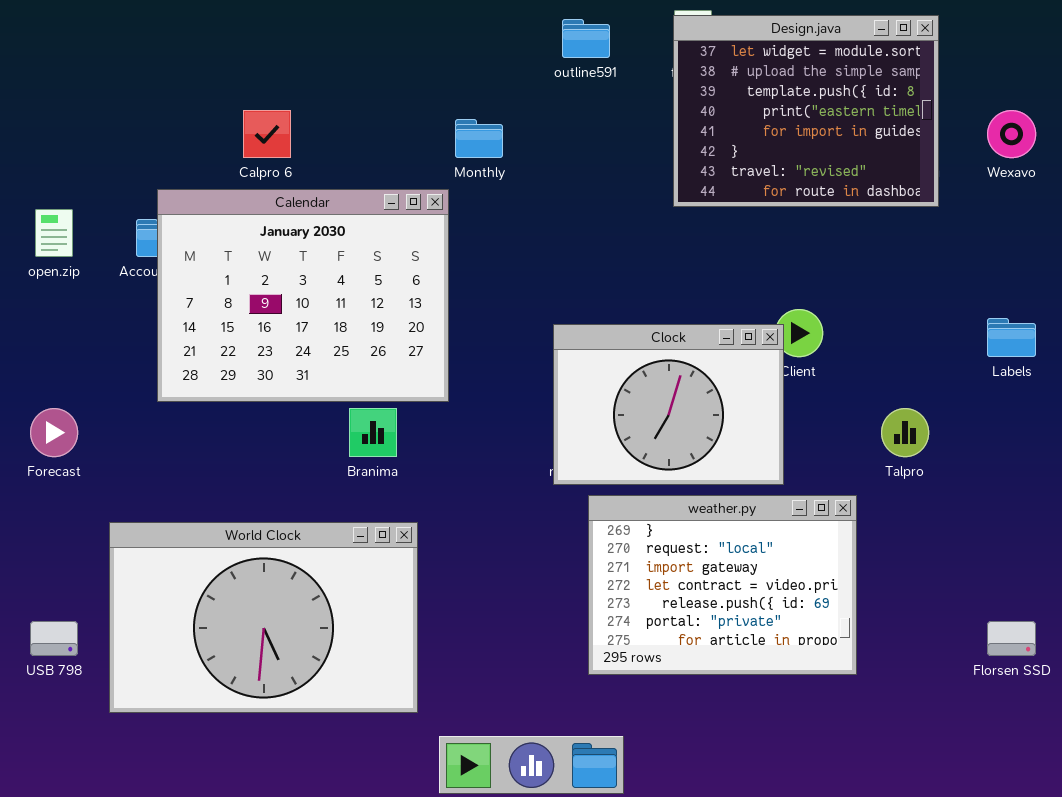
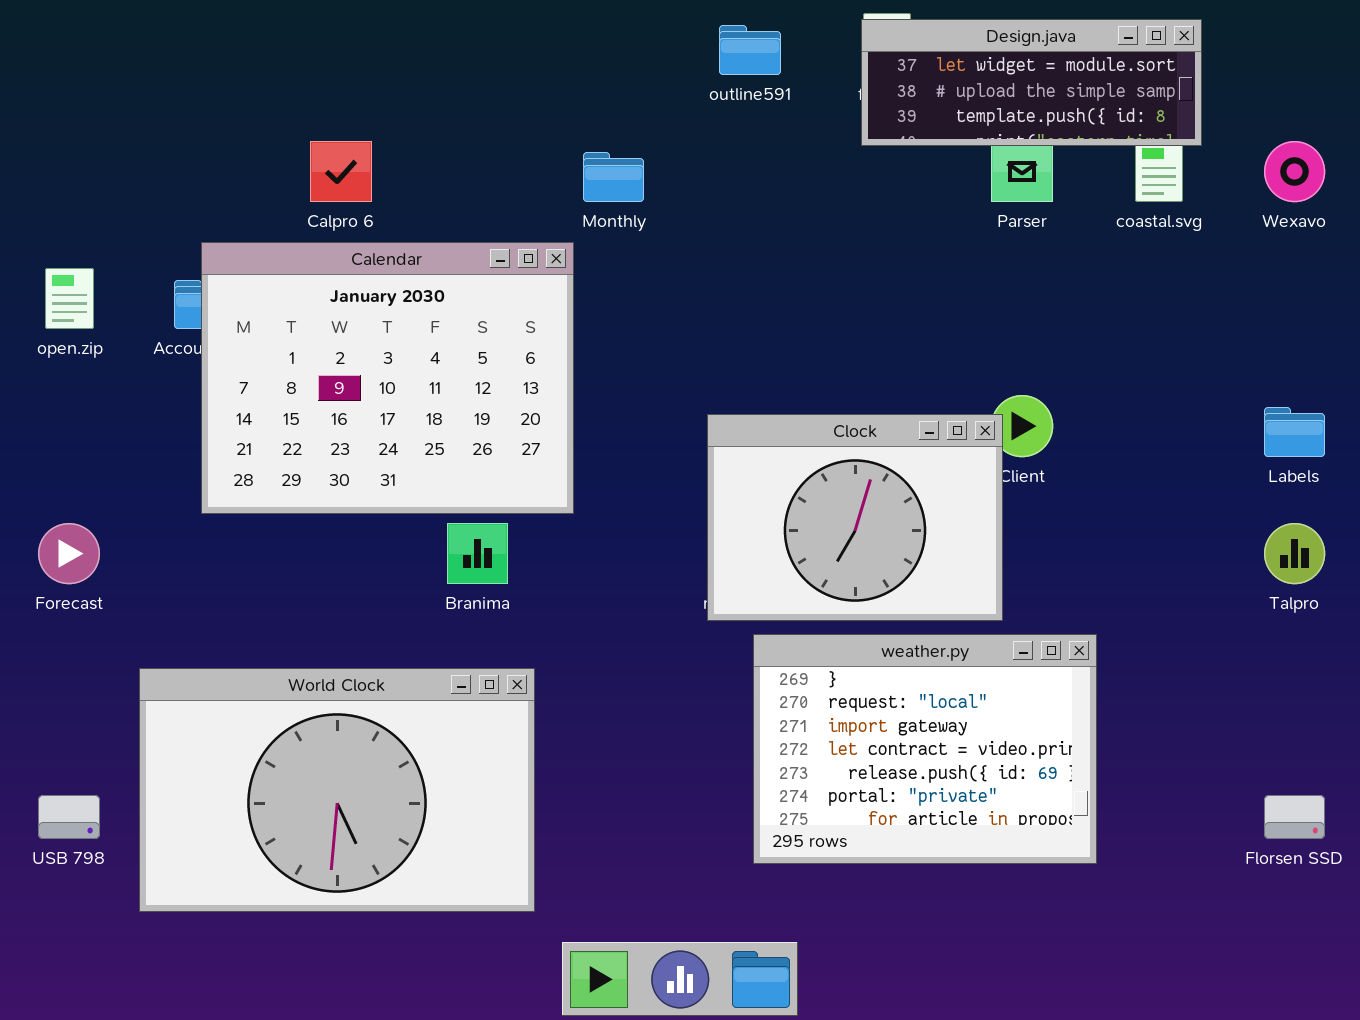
Design.java: [673,15,939,207] -> [861,19,1202,146], resized
Talpro: [881,408,929,457] -> [1264,523,1325,584], moved

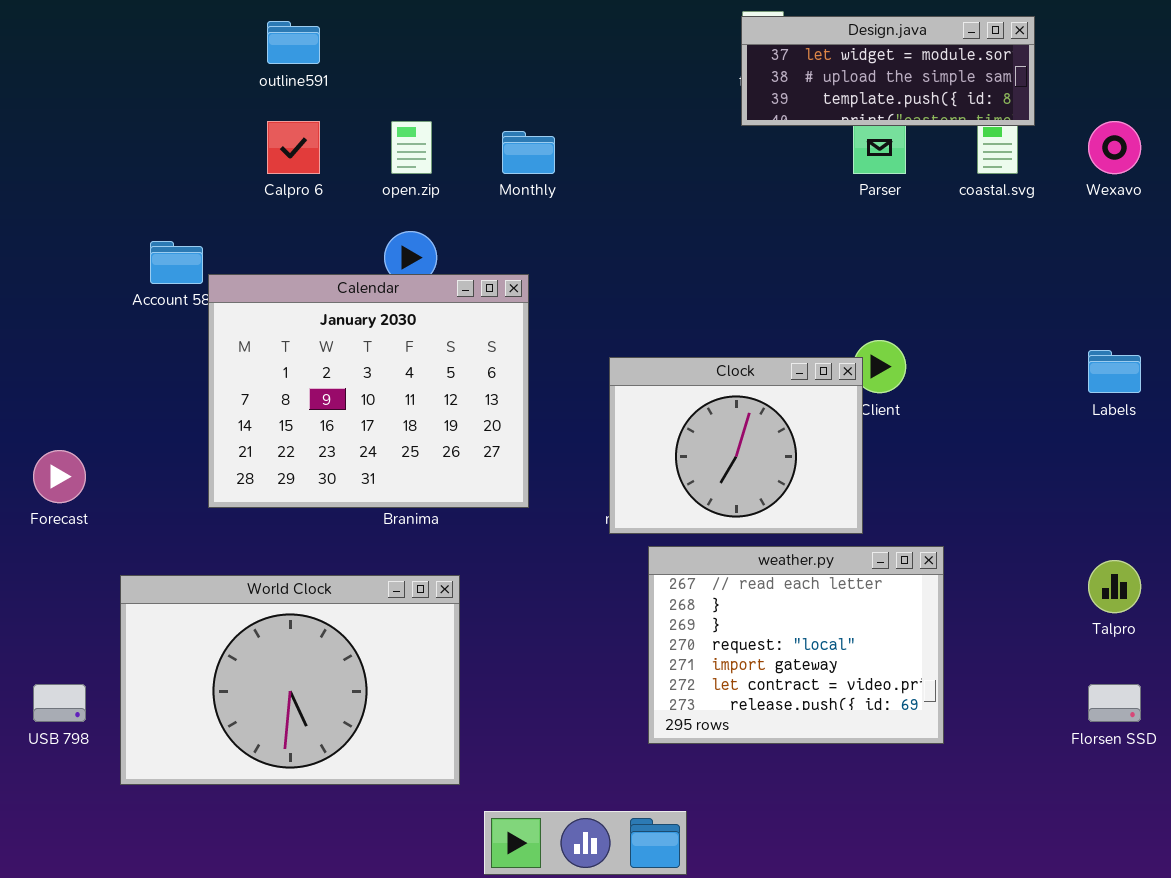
outline591: [719,25,781,75] -> [267,21,320,64], moved
Calendar: [201,242,574,514] -> [208,274,529,508], moved
open.zip: [45,268,94,329] -> [391,121,432,174], moved
Talpro: [1264,523,1325,584] -> [1088,560,1141,613], moved
weather.py: [753,634,1097,864] -> [648,546,944,744], scrolled up 2 rows

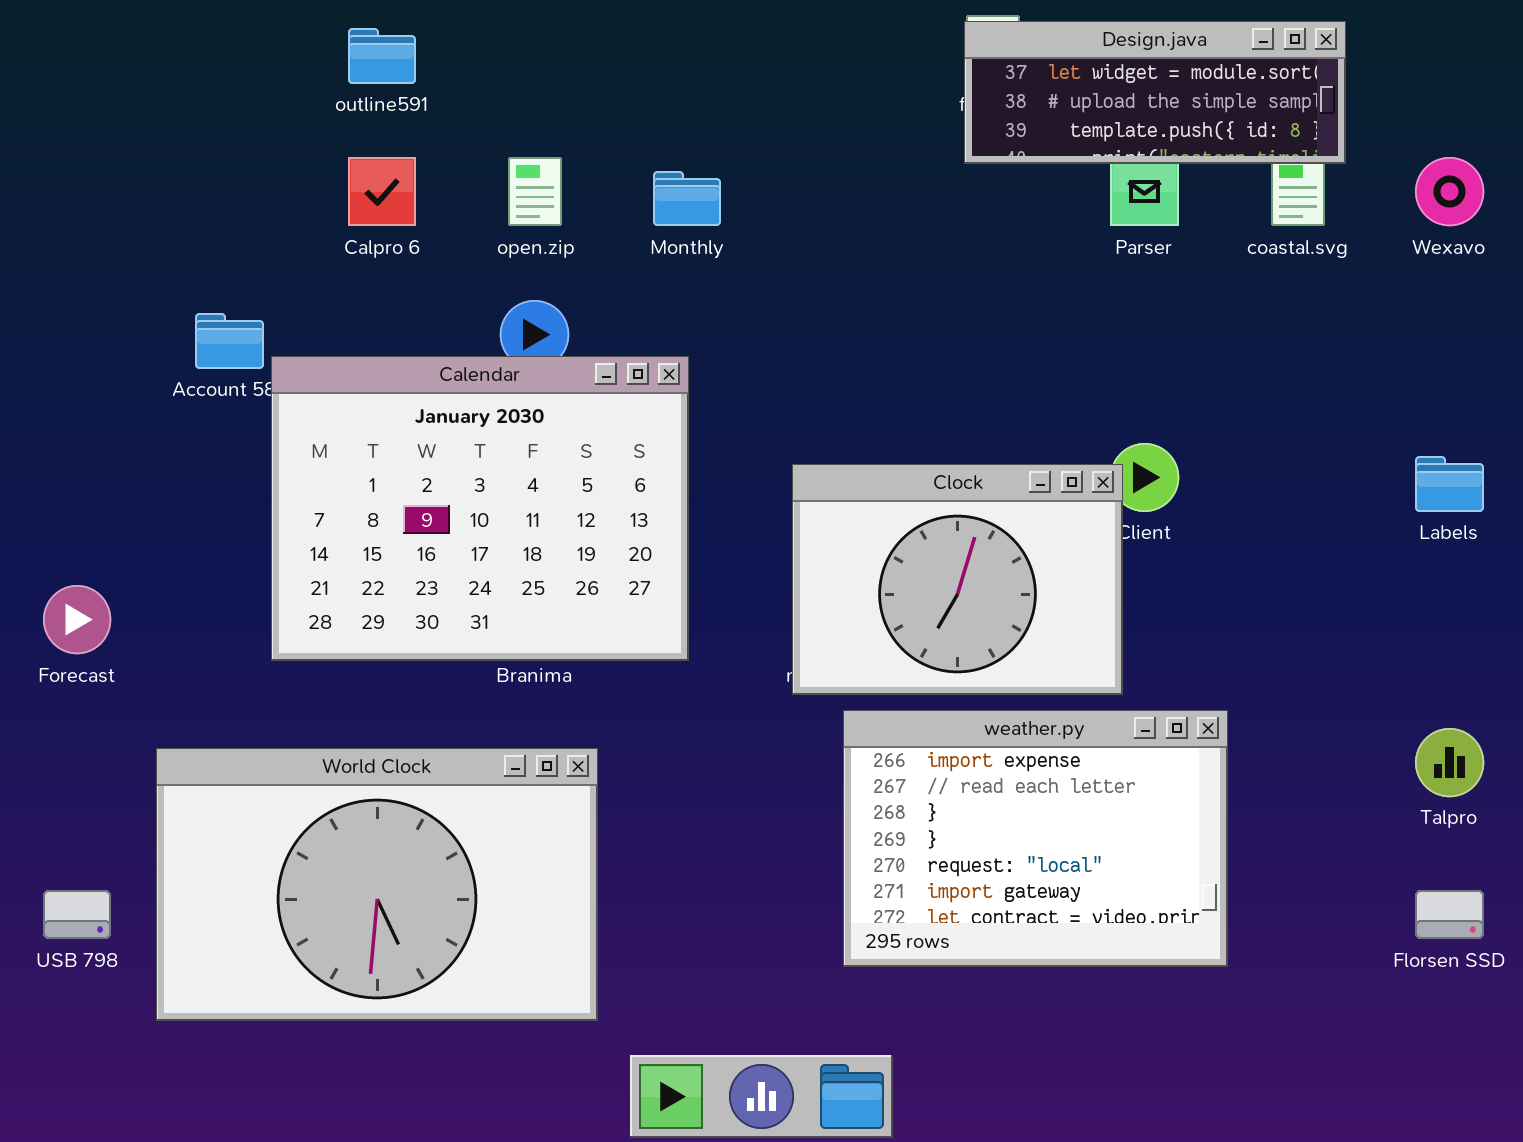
weather.py: [648,546,944,744] -> [843,710,1228,967], scrolled up 1 row

